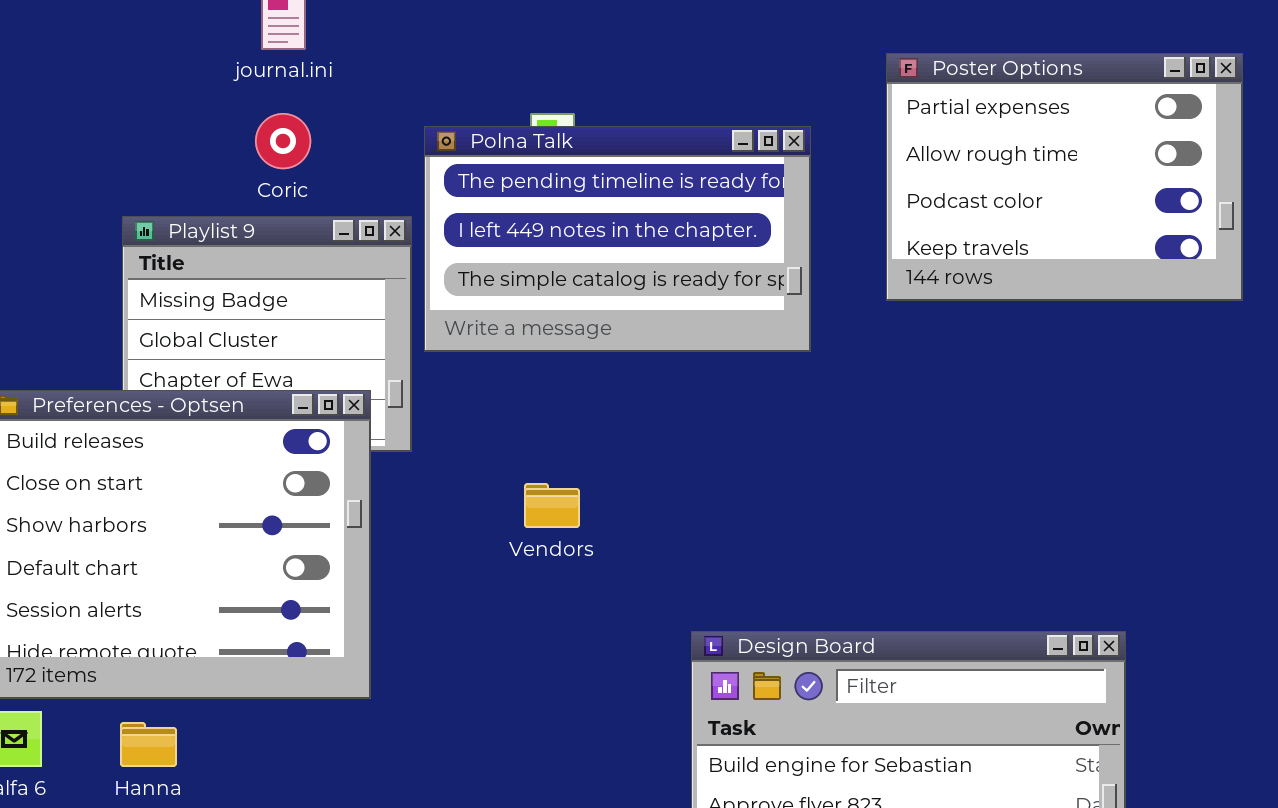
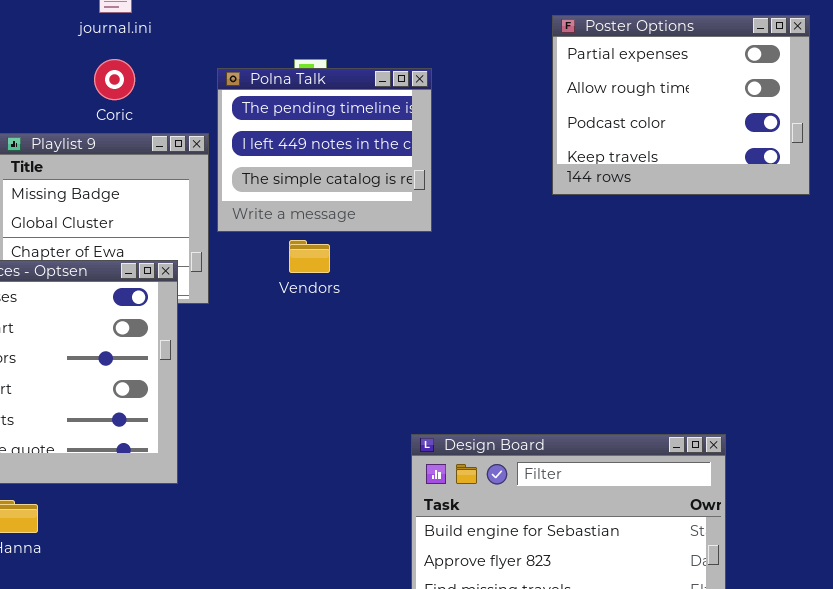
Polna Talk: [424,126,811,352] -> [217,68,432,232], resized
Vendors: [524,483,580,528] -> [289,240,330,273], moved

